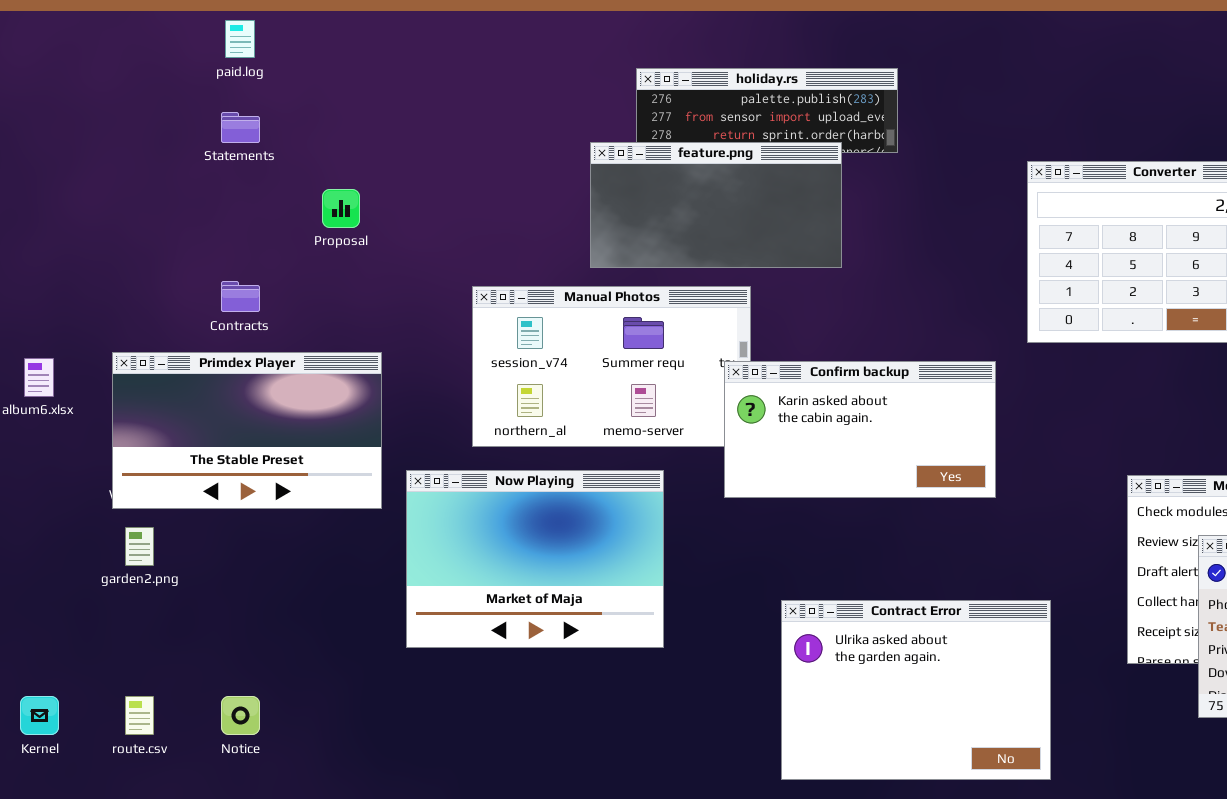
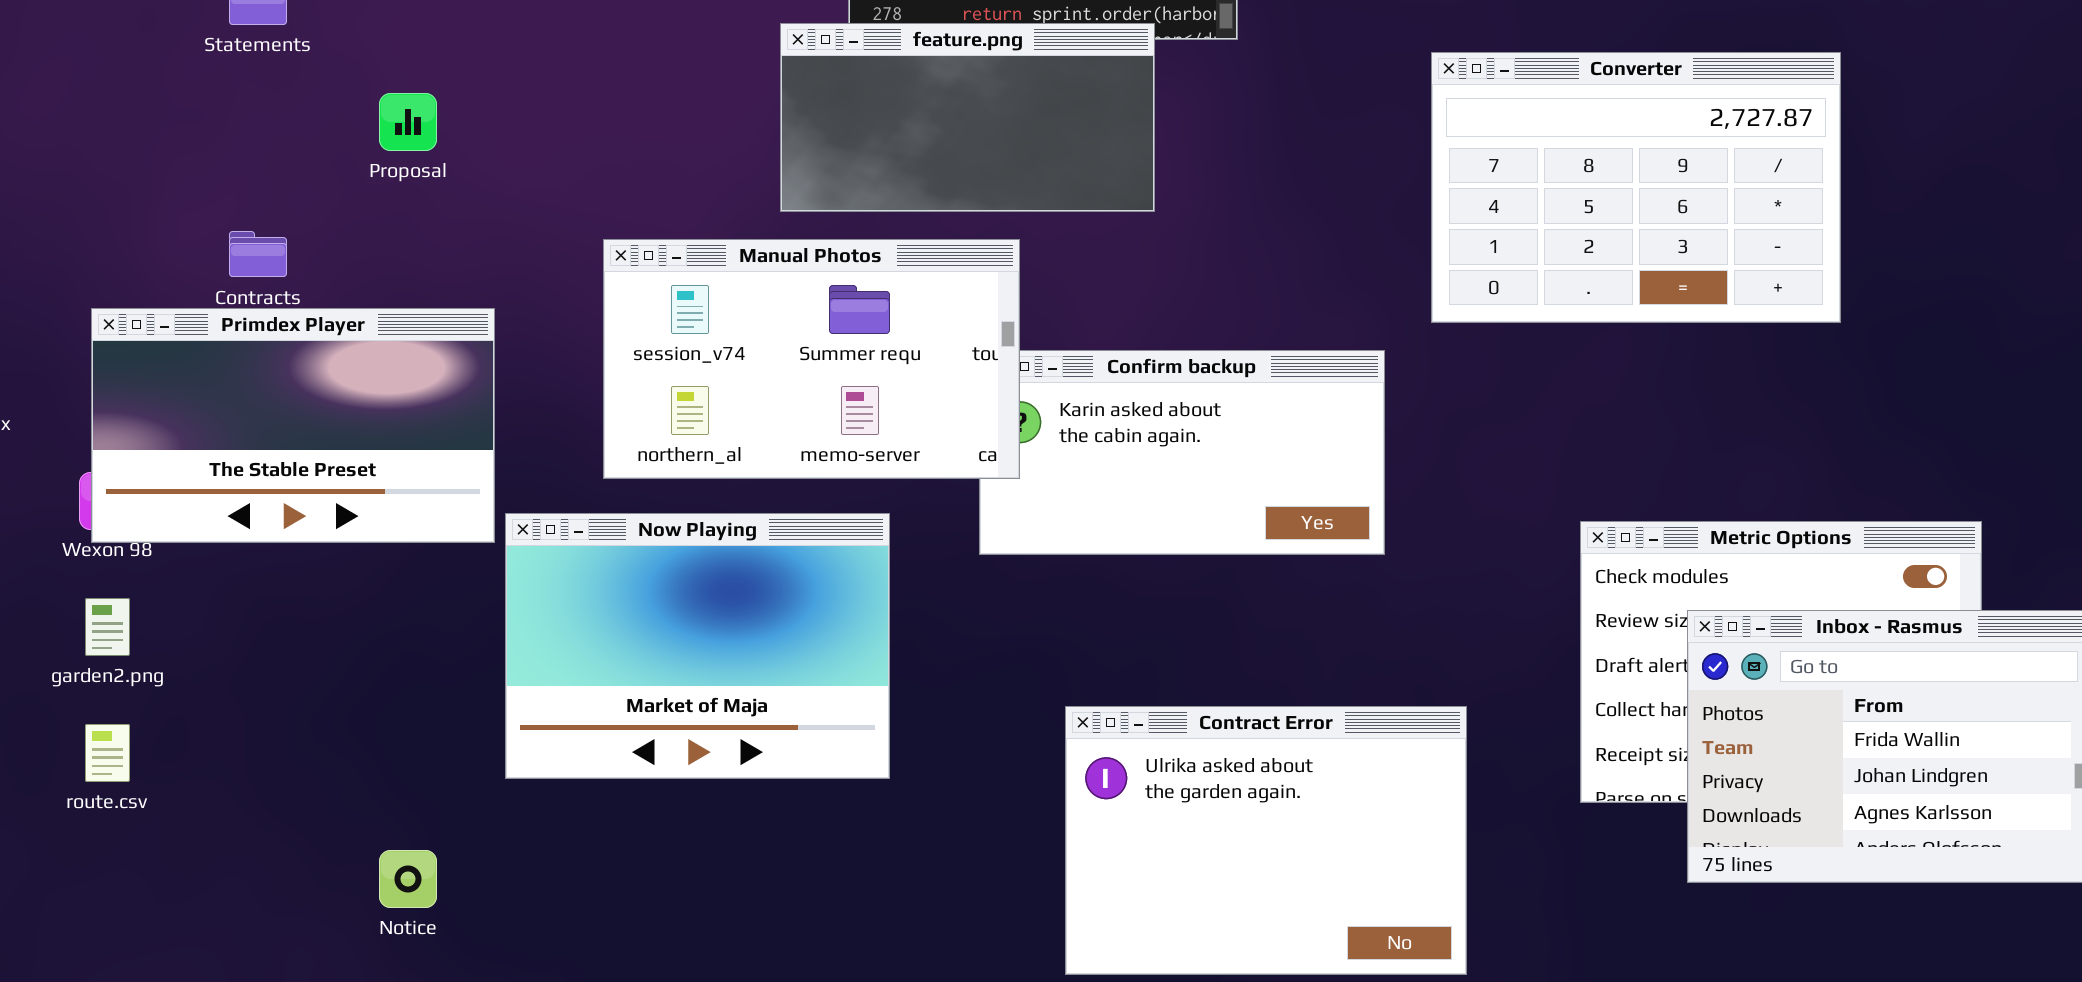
Manual Photos: [472,286,751,447] -> [603,239,1020,479], raised
Primdex Player: [112,352,382,509] -> [91,308,495,543], moved
route.csv: [125,696,154,735] -> [85,724,130,782], moved
Notice: [221,696,260,735] -> [379,850,437,908], moved

